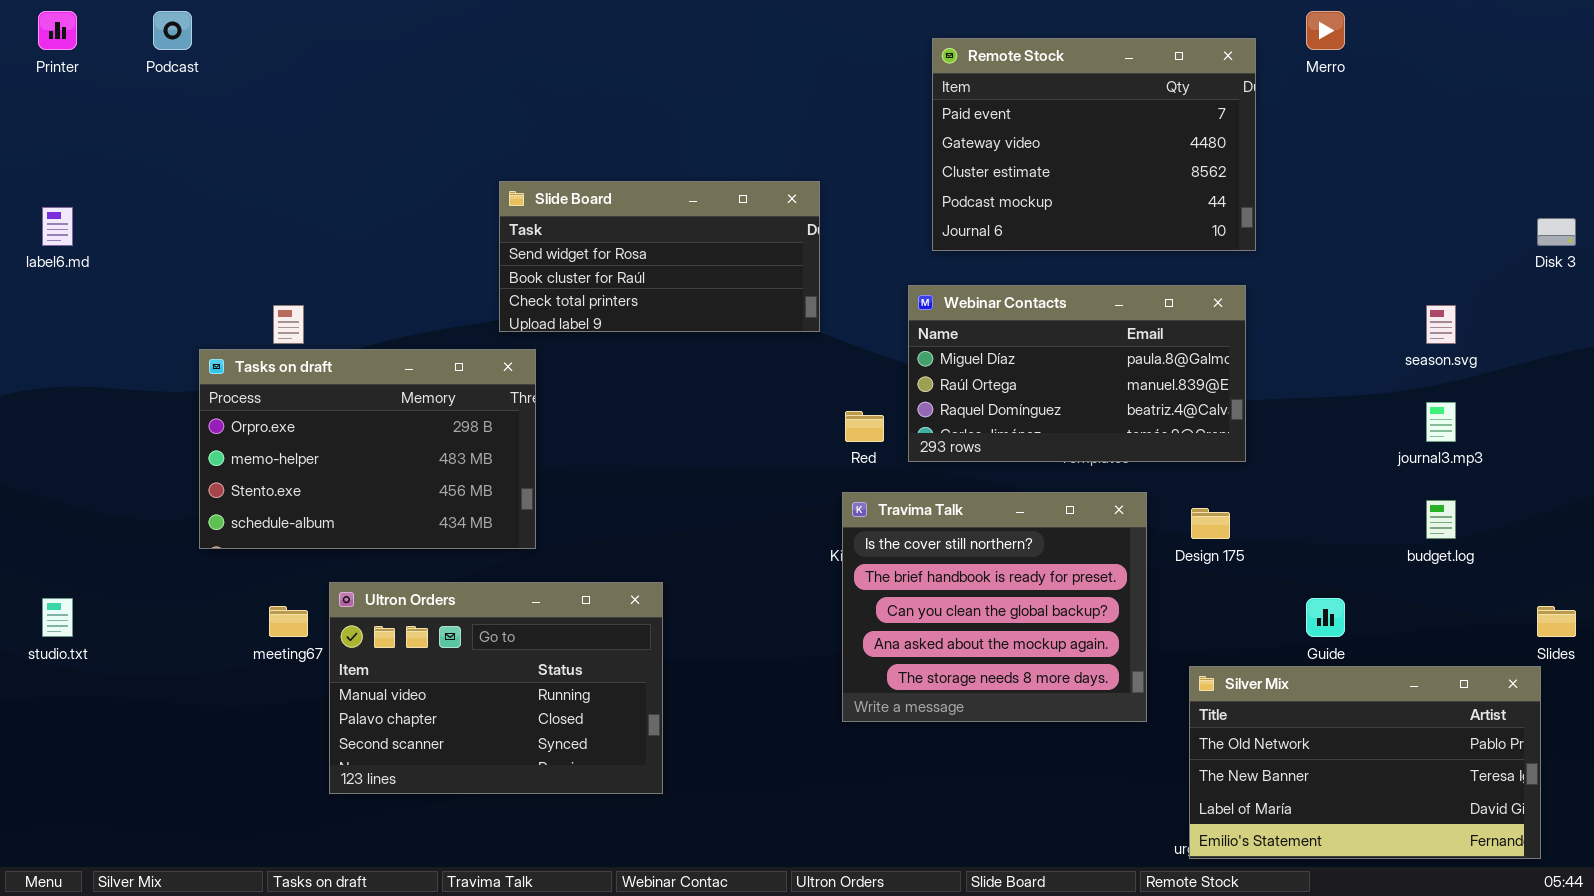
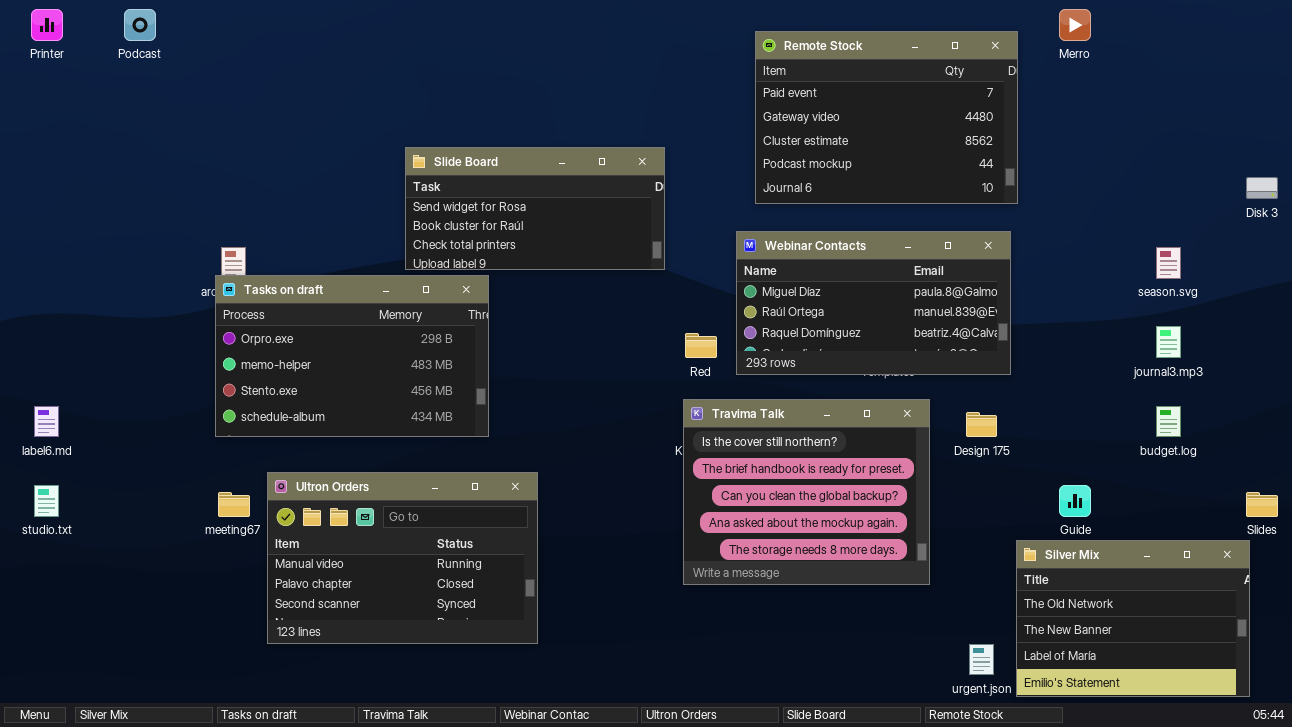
label6.md: [42,207,73,246] -> [34,406,59,437], moved
Tasks on draft: [199,349,536,549] -> [215,275,489,437], moved
Silver Mix: [1189,666,1541,859] -> [1016,540,1250,697], resized

